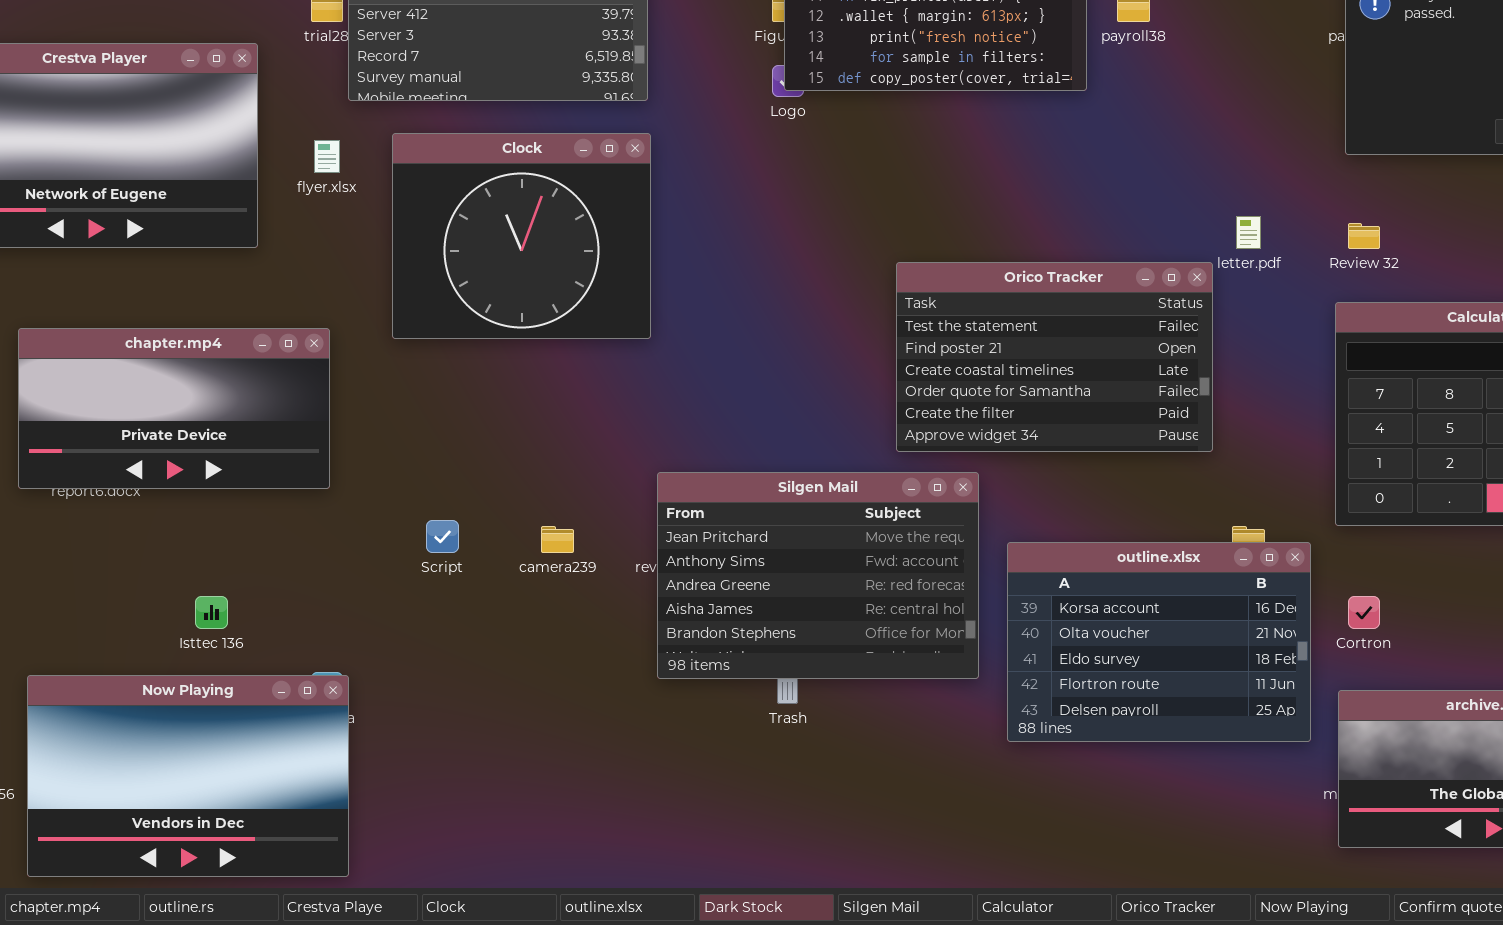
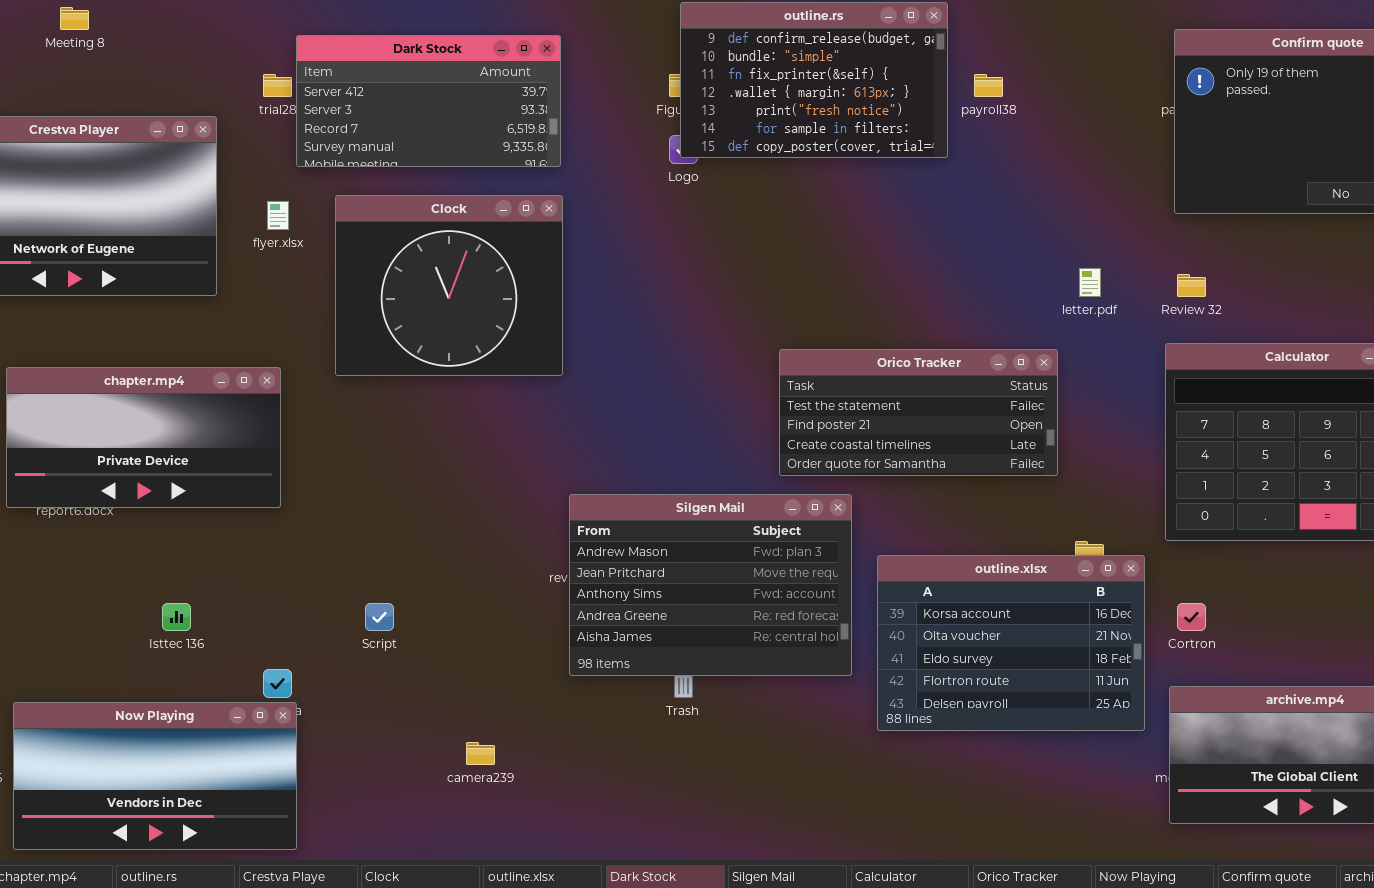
Orico Tracker: [896,262,1213,452] -> [779,349,1058,476], resized
Silgen Mail: [657,472,979,679] -> [569,494,852,676], scrolled up 1 row
Script: [426,520,459,553] -> [365,603,394,631], moved
camera239: [541,526,574,553] -> [466,742,495,765], moved
Now Playing: [27,675,349,877] -> [13,702,297,850], resized

